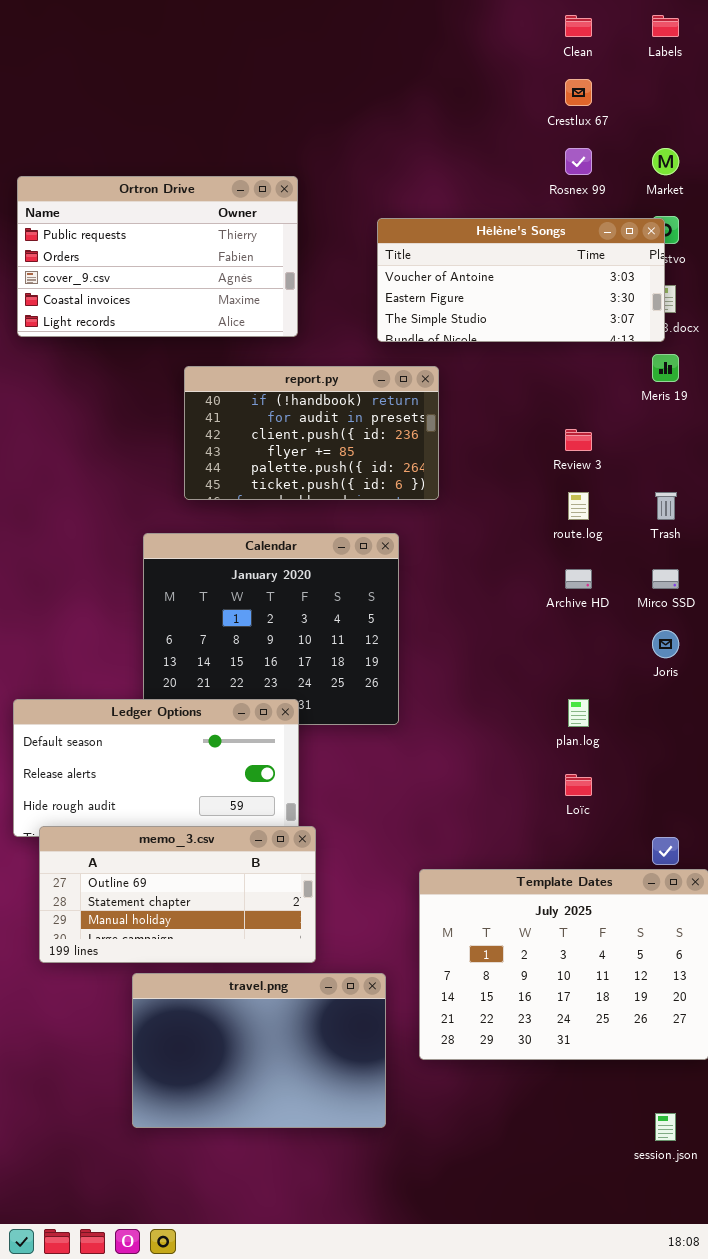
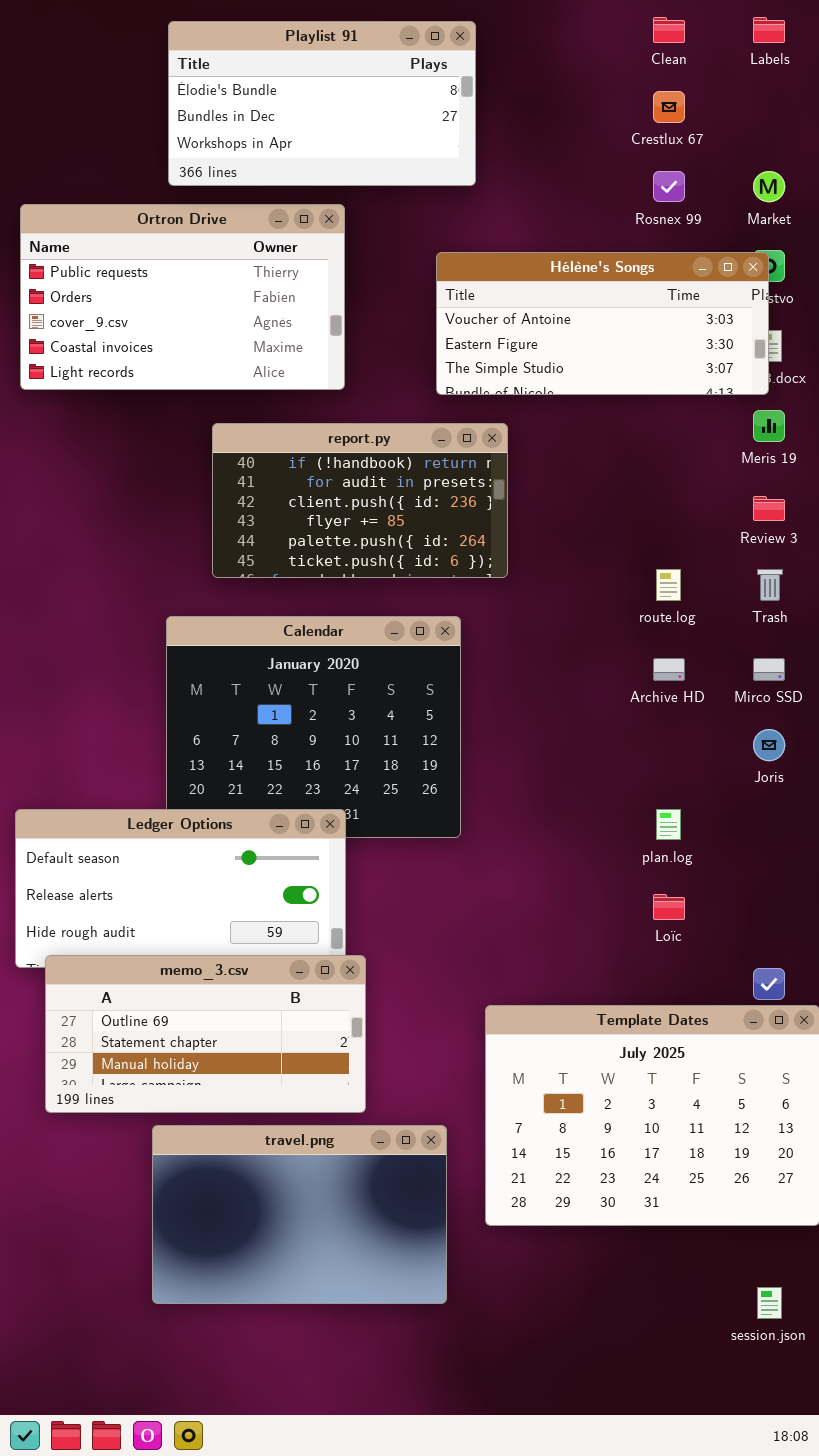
Playlist 91: none -> [168,21,476,186], opened
Review 3: [565,429,592,451] -> [753,496,785,521], moved

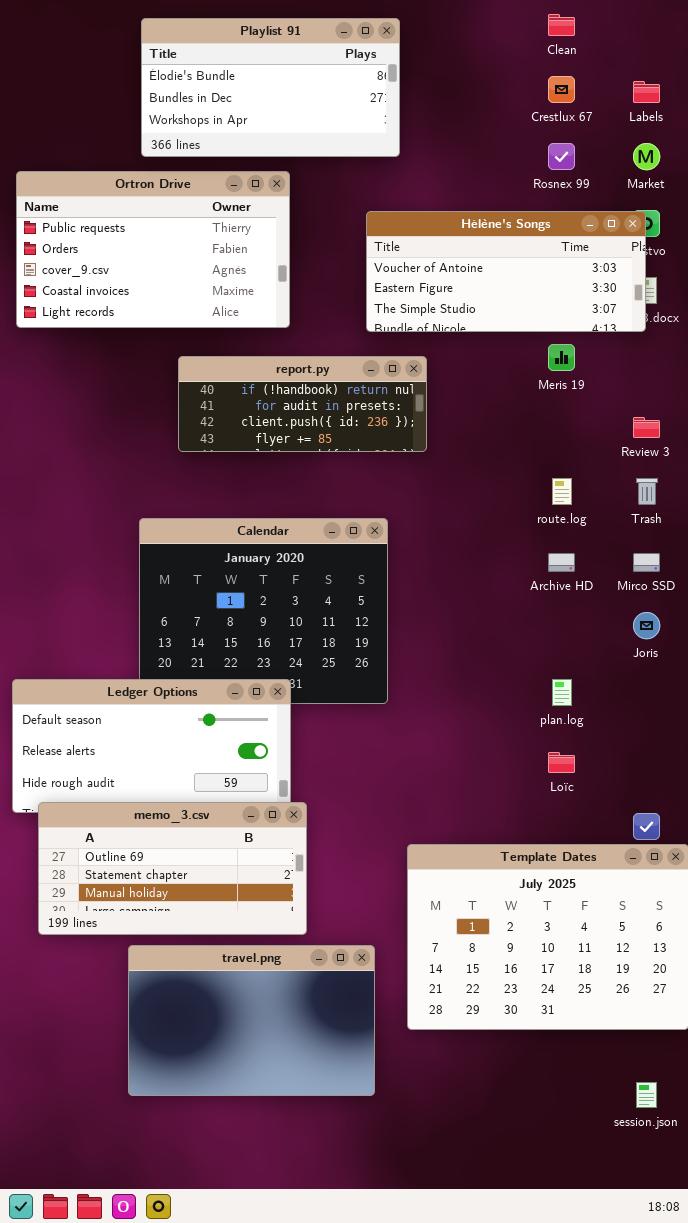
Labels: [753,17,785,43] -> [633,81,660,103], moved
Meris 19: [753,410,785,442] -> [548,344,575,371], moved
report.py: [212,423,508,578] -> [178,356,427,452], resized

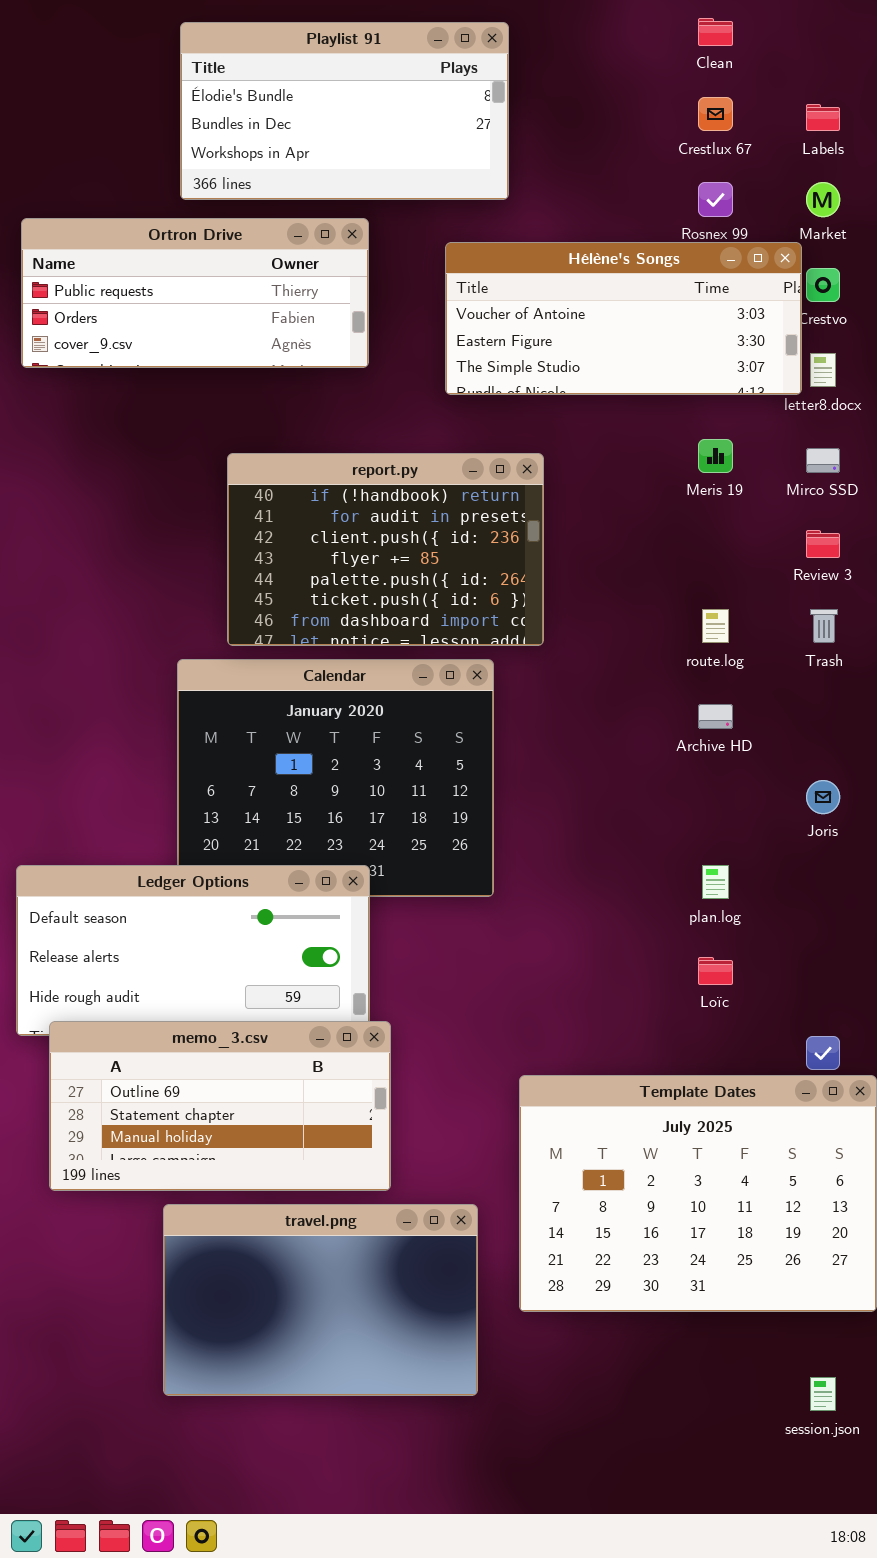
Ortron Drive: [16,171,290,328] -> [21,218,369,368], resized
Hélène's Songs: [366,211,646,332] -> [445,242,802,395], moved
report.py: [178,356,427,452] -> [227,453,544,646], resized
Mirco SSD: [633,553,660,572] -> [806,448,840,473], moved

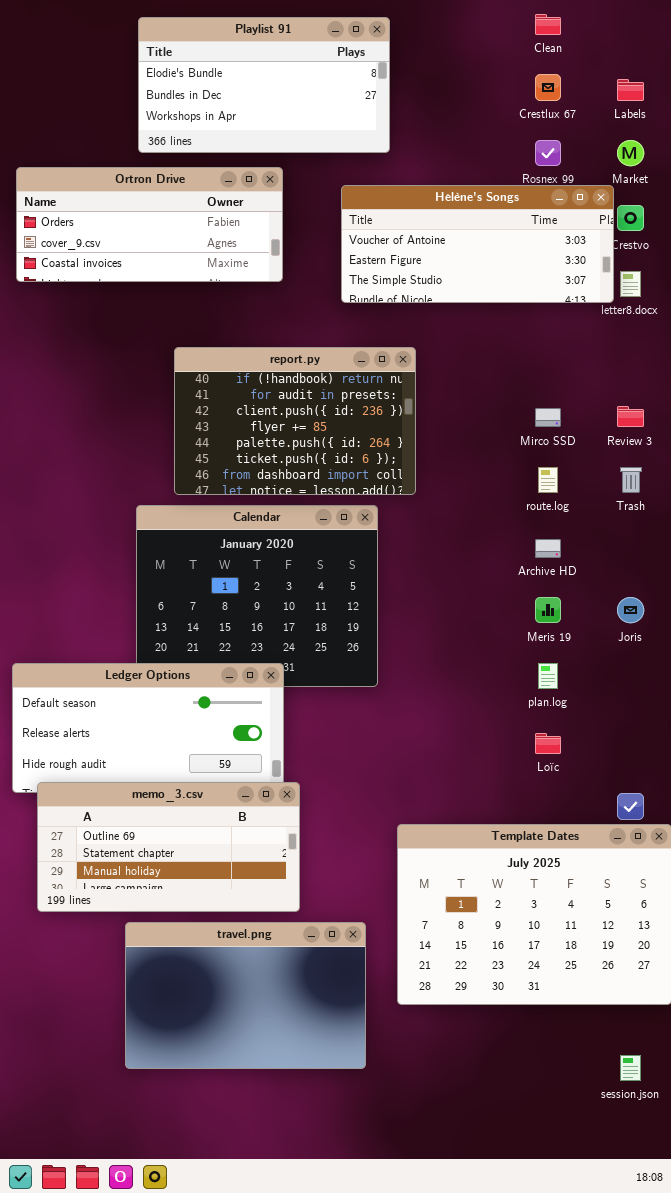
Ortron Drive: [21,218,369,368] -> [16,167,283,282], scrolled down 1 row
Meris 19: [698,439,733,473] -> [535,597,561,623], moved
Mirco SSD: [806,448,840,473] -> [535,408,561,427], moved

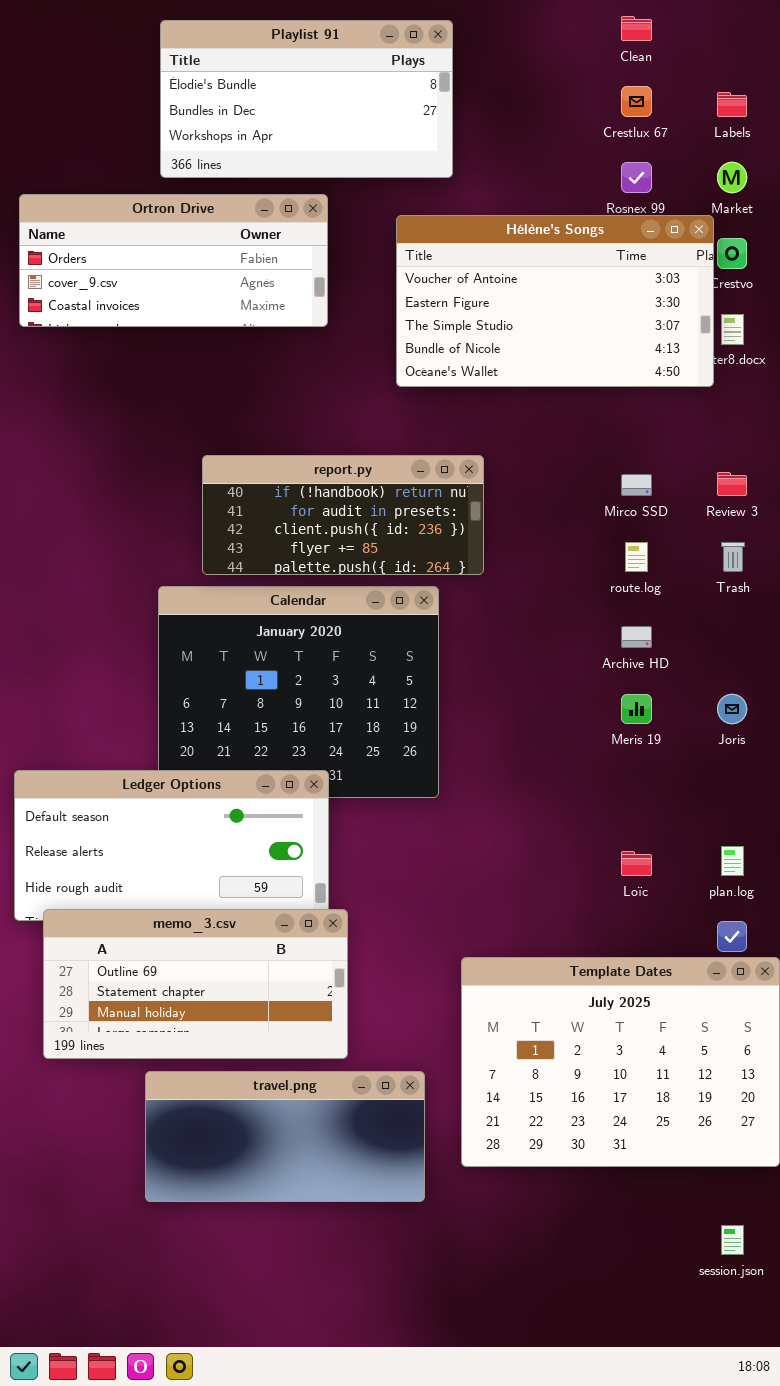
Hélène's Songs: [341,185,614,303] -> [396,215,714,387], resized
report.py: [174,347,416,495] -> [202,455,484,575], resized
plan.log: [538,663,558,689] -> [721,846,744,876], moved
travel.png: [125,922,366,1069] -> [145,1071,425,1202], resized

